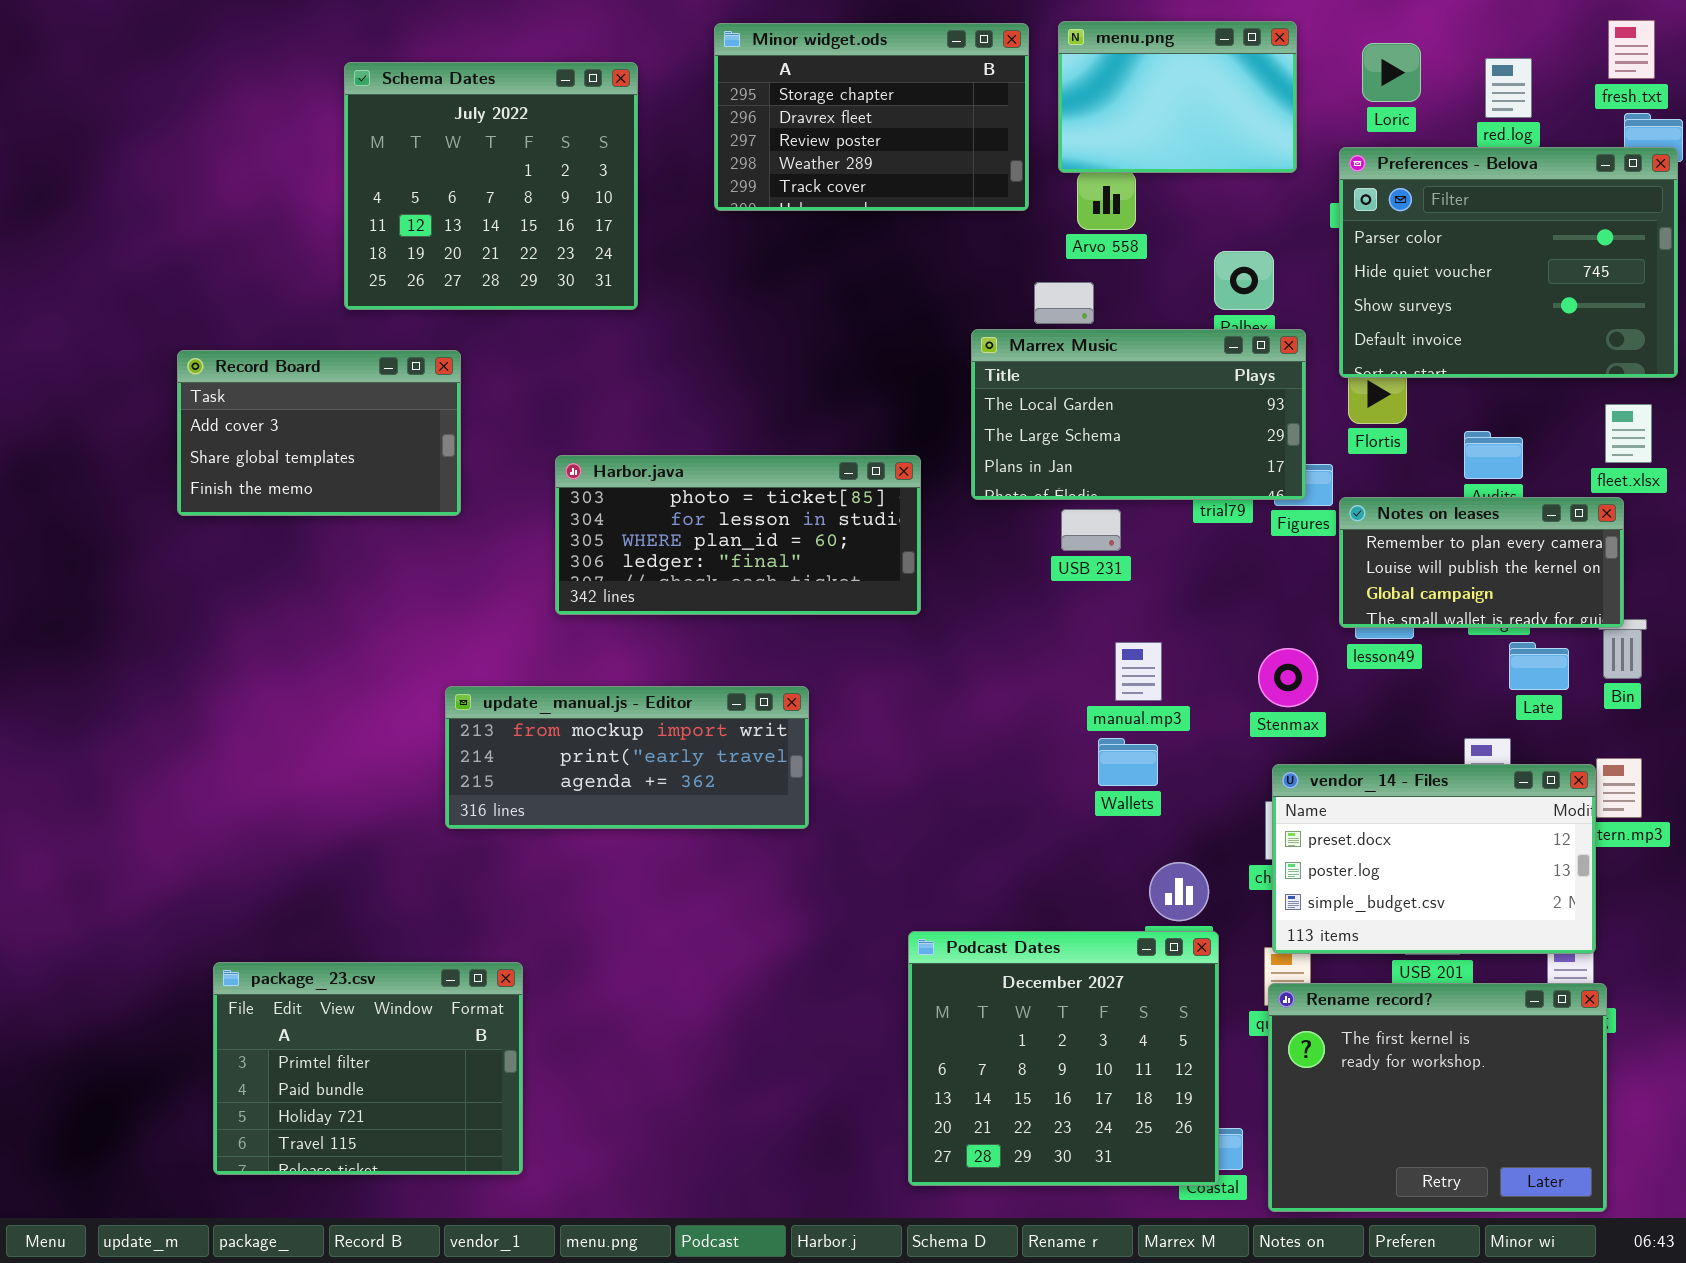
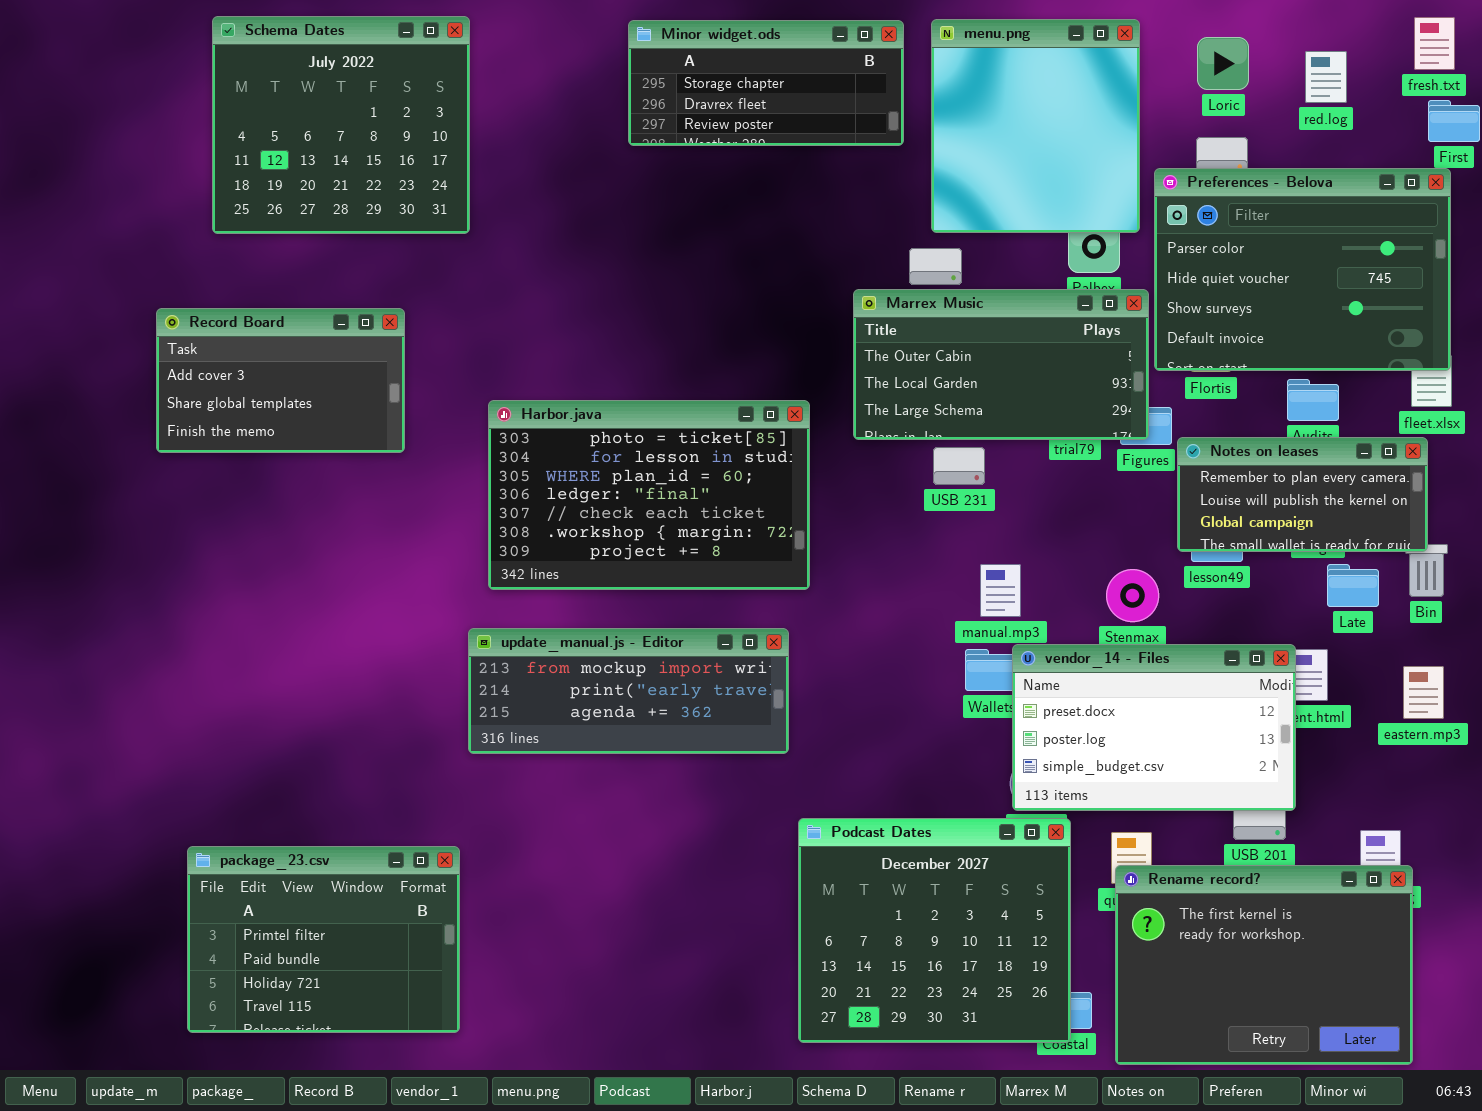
menu.png: [1058,21,1297,173] -> [931,19,1140,233], resized
Minor widget.ods: [714,23,1029,211] -> [628,20,904,146], resized
Schema Dates: [344,62,638,310] -> [212,16,470,234], moved
Preferences - Belova: [1339,147,1678,378] -> [1154,168,1451,371], moved
Marrex Music: [971,329,1306,500] -> [853,289,1149,440], scrolled up 1 row
Harbor.java: [555,455,921,615] -> [488,400,810,590], resized
update_manual.js - Editor: [445,686,809,829] -> [468,628,789,754], moved
vendor_14 - Files: [1272,764,1596,954] -> [1012,644,1296,811], moved

